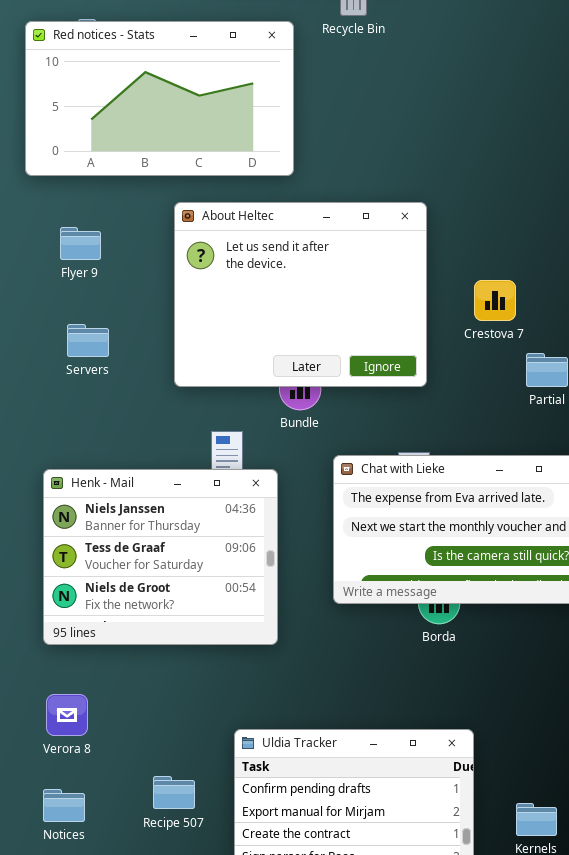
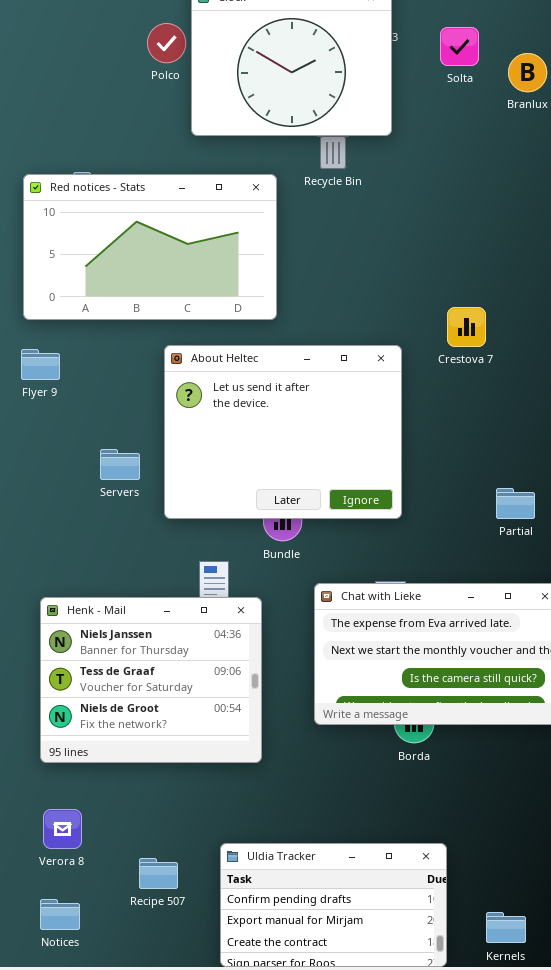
Flyer 9: [60,227,101,260] -> [21,349,60,380], moved
Crestova 7: [474,280,516,321] -> [447,307,486,347], moved
Servers: [67,324,109,357] -> [100,449,140,480], moved
Recipe 507: [153,776,195,809] -> [139,858,178,889], moved

